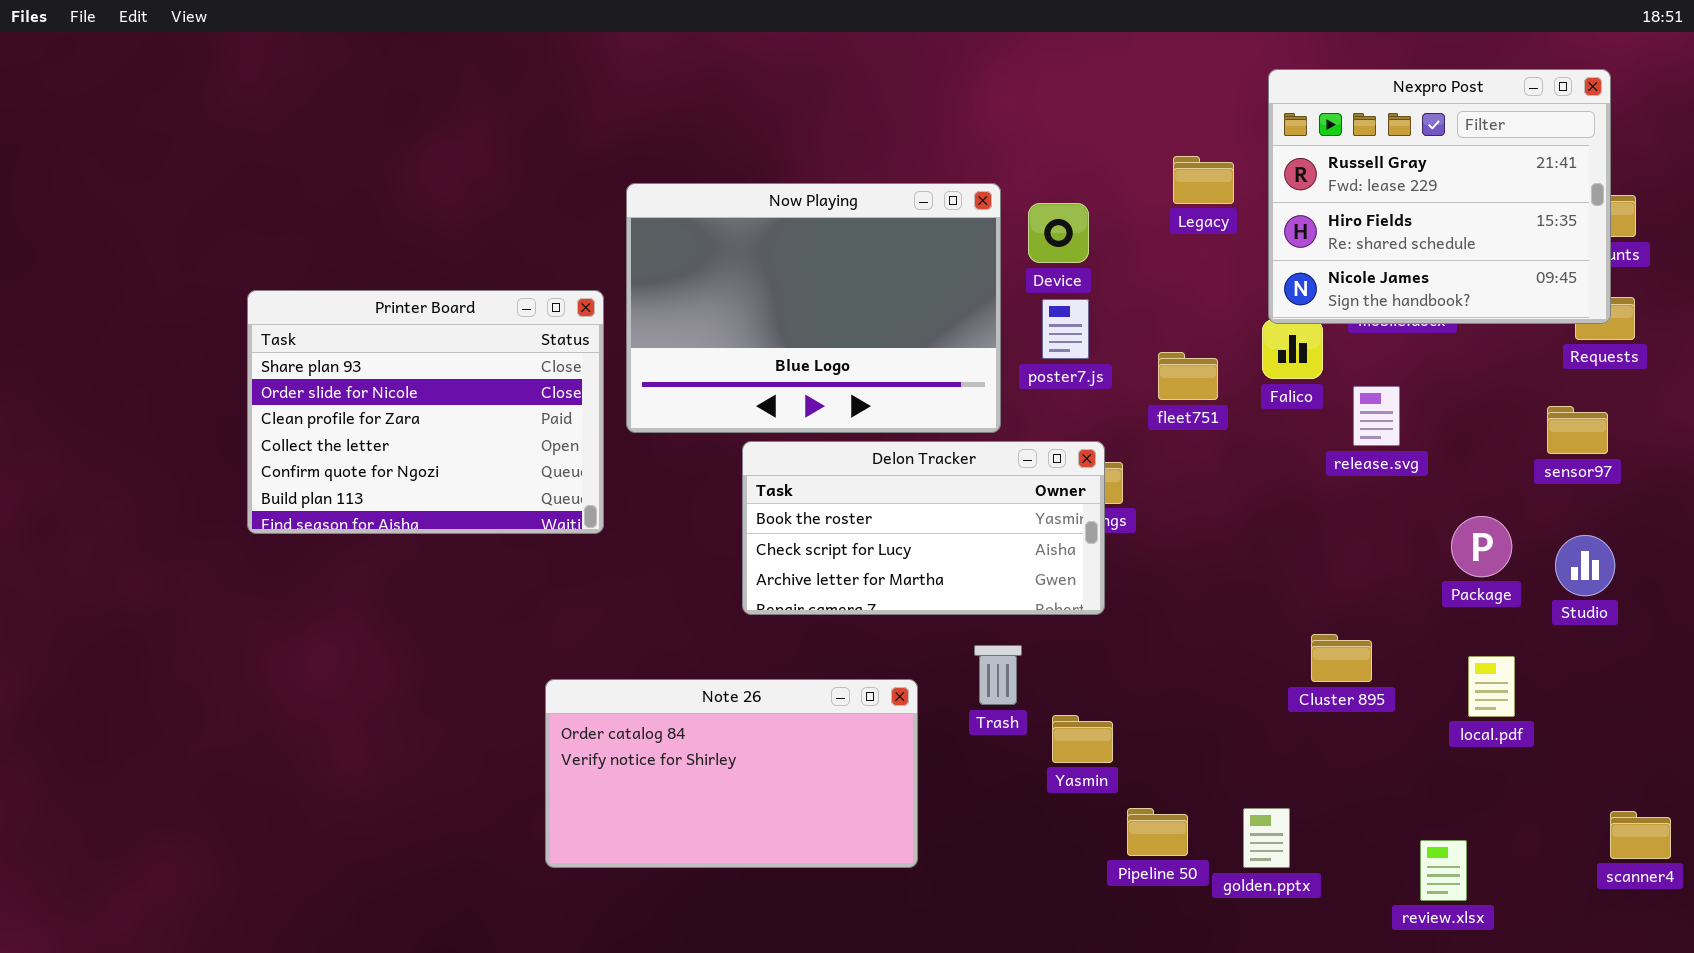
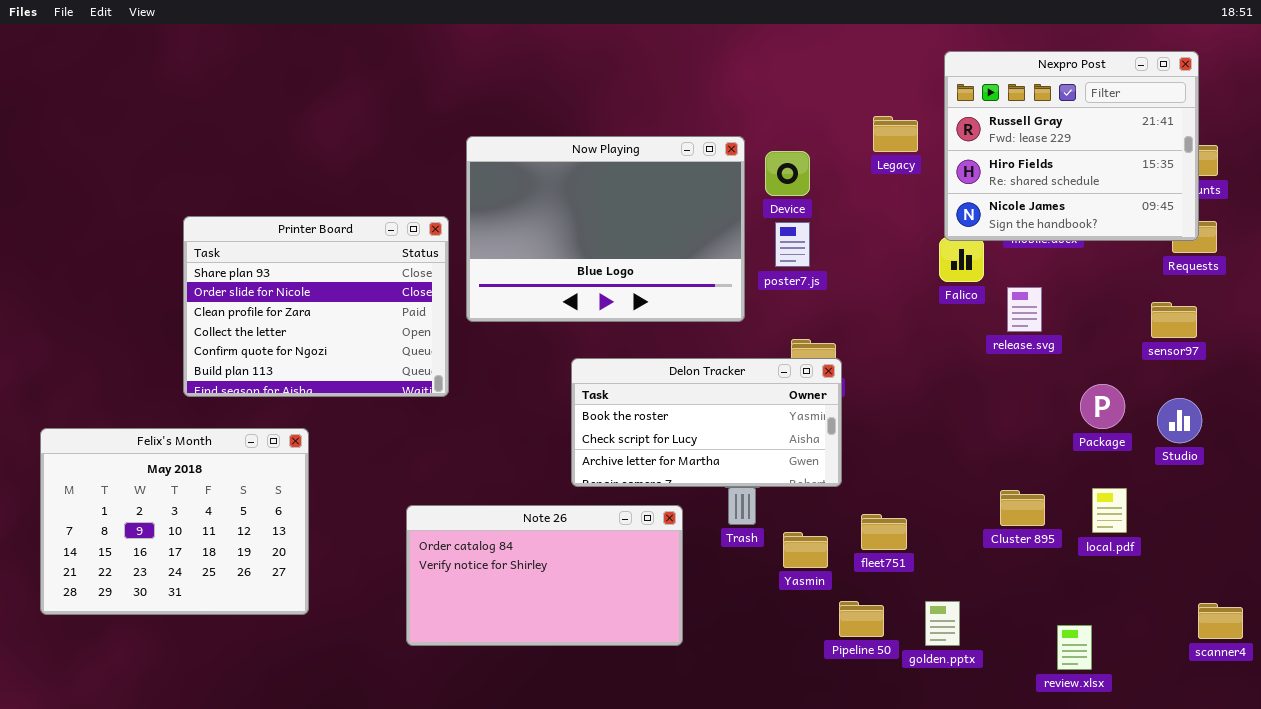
fleet751: [1158,352,1218,400] -> [861,514,907,550], moved
Delon Tracker: [742,441,1105,615] -> [571,358,842,487], moved
Felix's Month: none -> [40,428,309,615], opened
Cluster 895: [1311,634,1372,682] -> [1000,490,1045,526], moved

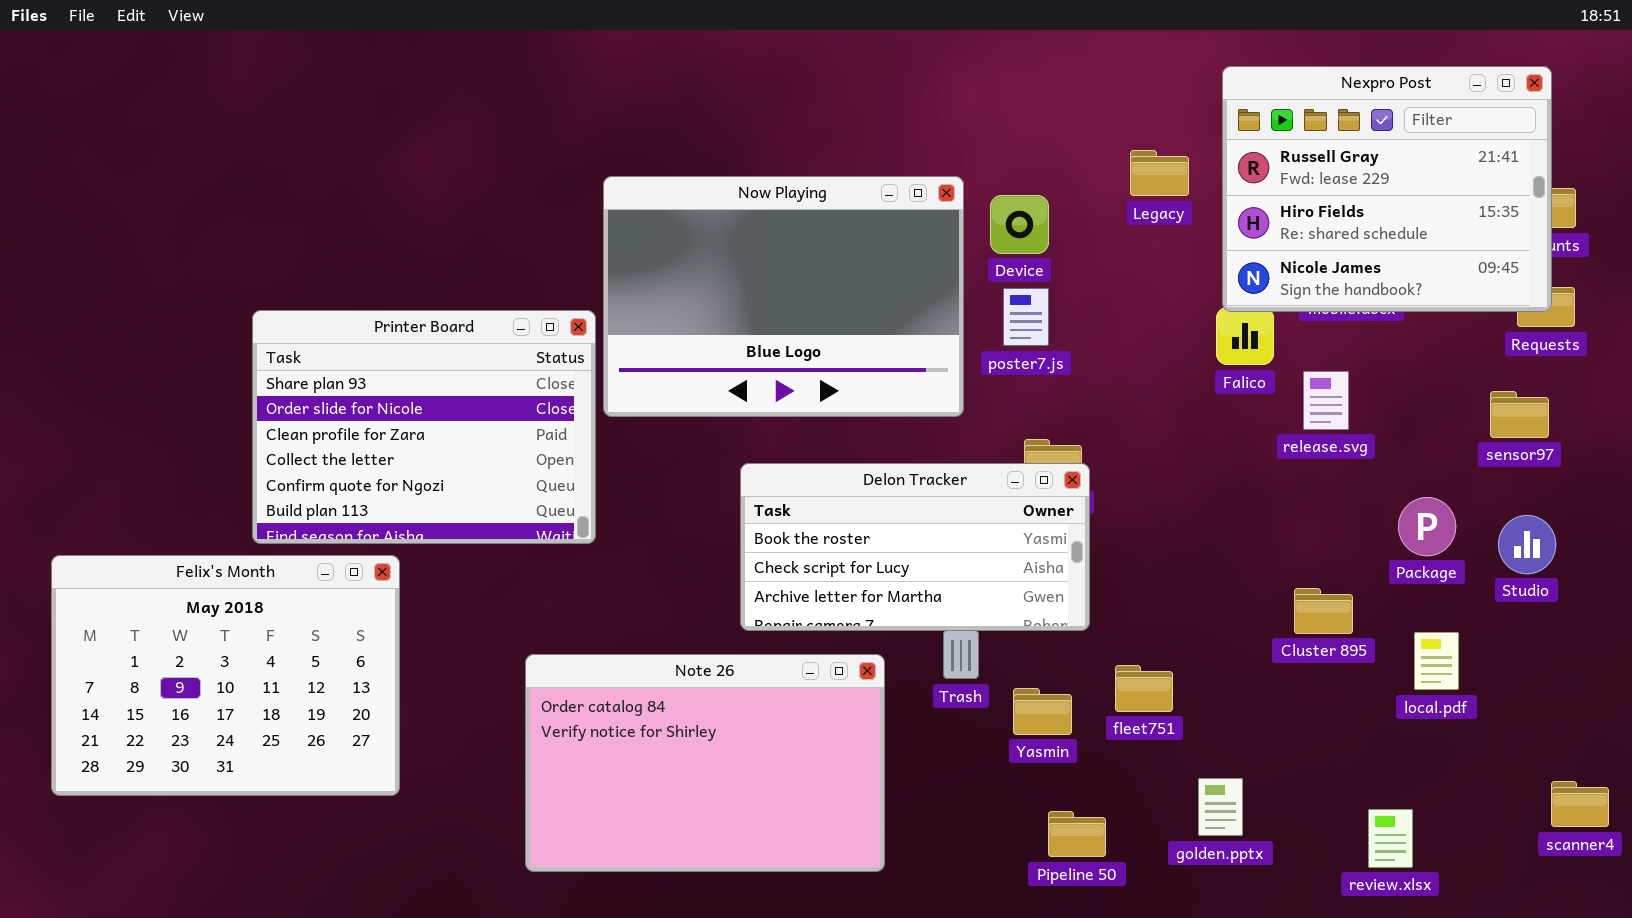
Printer Board: [183,216,449,397] -> [252,310,596,544], moved
Cluster 895: [1000,490,1045,526] -> [1294,588,1353,634], moved
Note 26: [406,505,683,646] -> [525,654,885,872], resized
Pipeline 50: [839,601,884,637] -> [1048,811,1106,857], moved

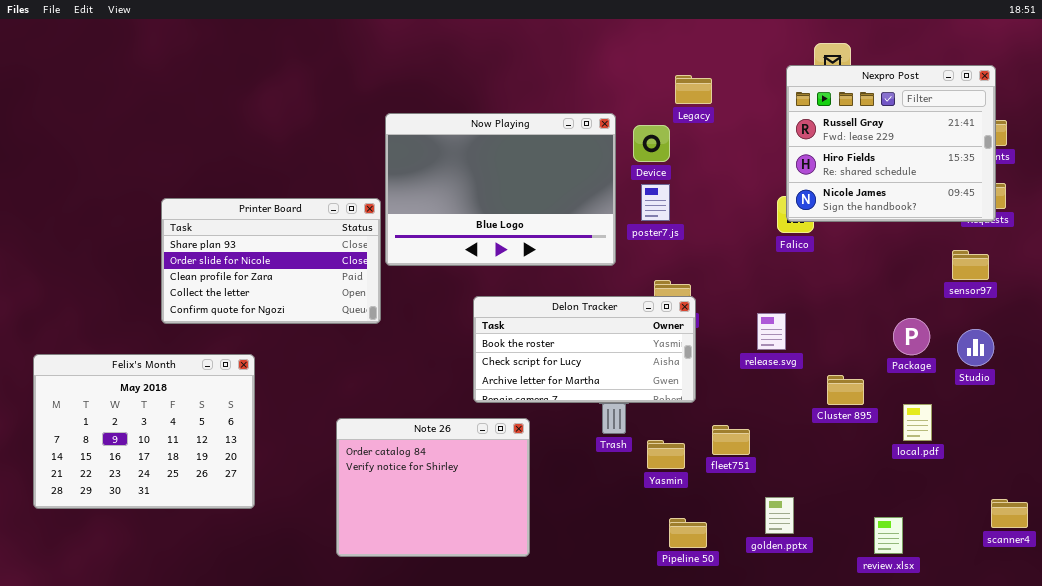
Nexpro Post: [1222,66,1552,312] -> [786,65,996,222], moved
Legacy: [1130,150,1189,196] -> [675,75,712,104], moved
Printer Board: [252,310,596,544] -> [161,198,381,324], resized
release.svg: [1303,371,1349,430] -> [757,313,786,350], moved
Note 26: [525,654,885,872] -> [336,418,530,557], resized

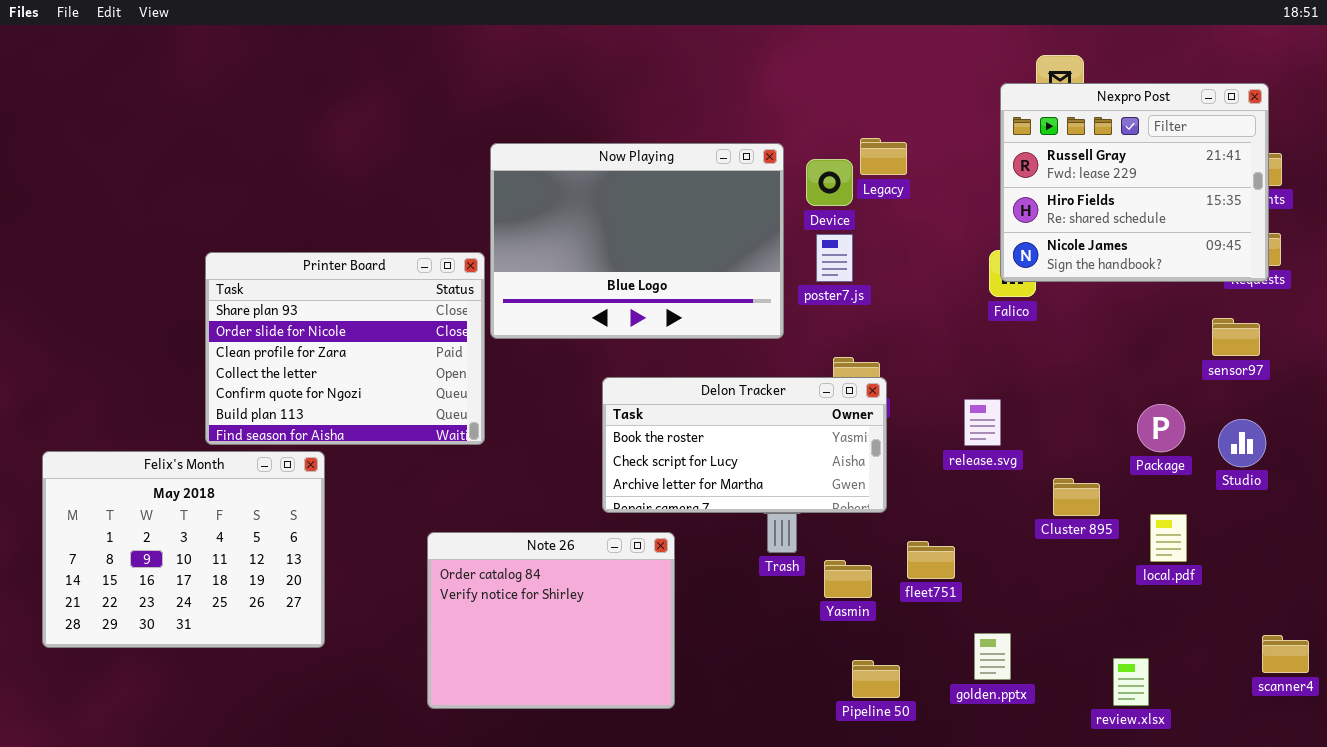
Legacy: [675,75,712,104] -> [860,138,907,175], moved
Printer Board: [161,198,381,324] -> [205,252,485,445], resized

